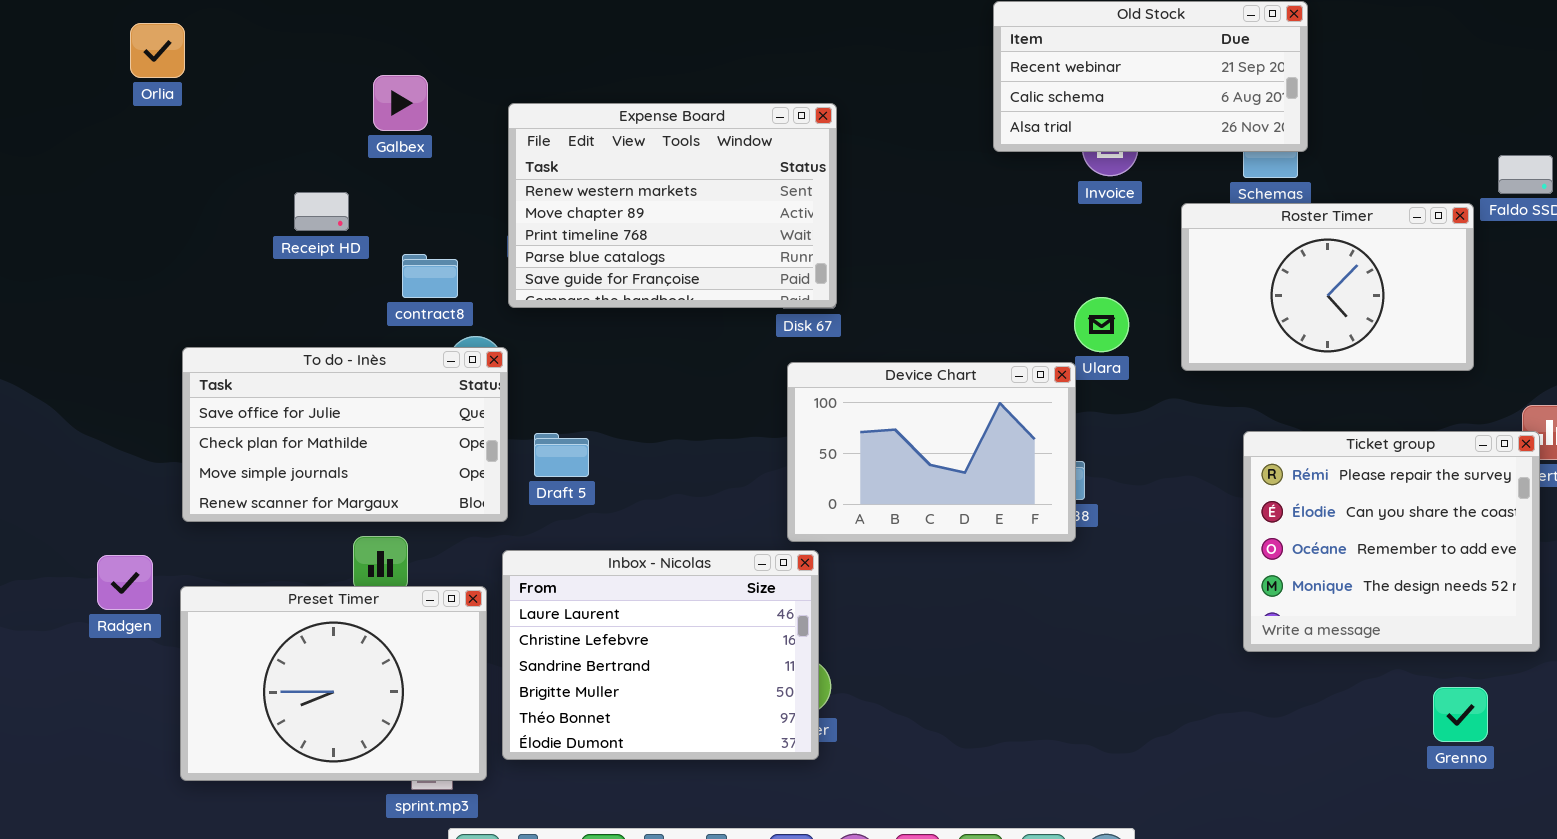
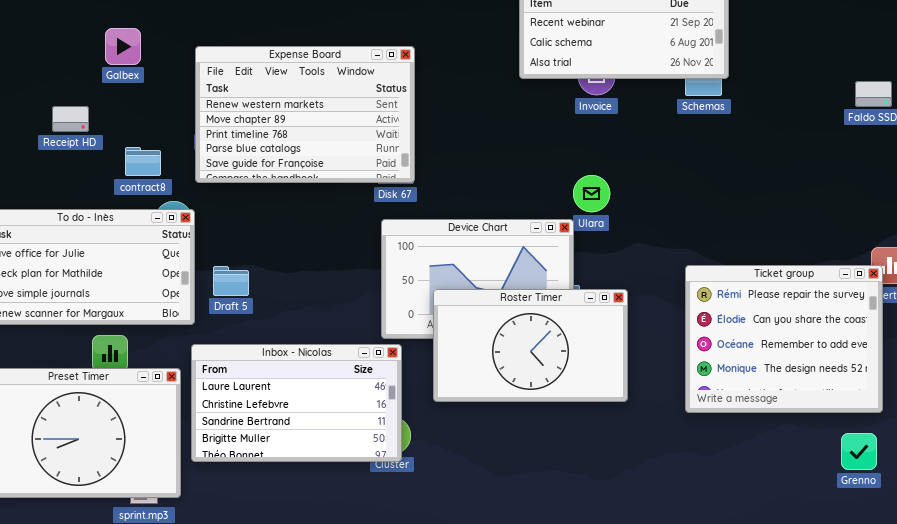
Roster Timer: [1181,203,1474,371] -> [433,289,628,402], moved
Inbox - Nicolas: [502,550,819,760] -> [191,344,402,462], resized
Grenno: [1433,687,1488,742] -> [841,433,877,470], moved

